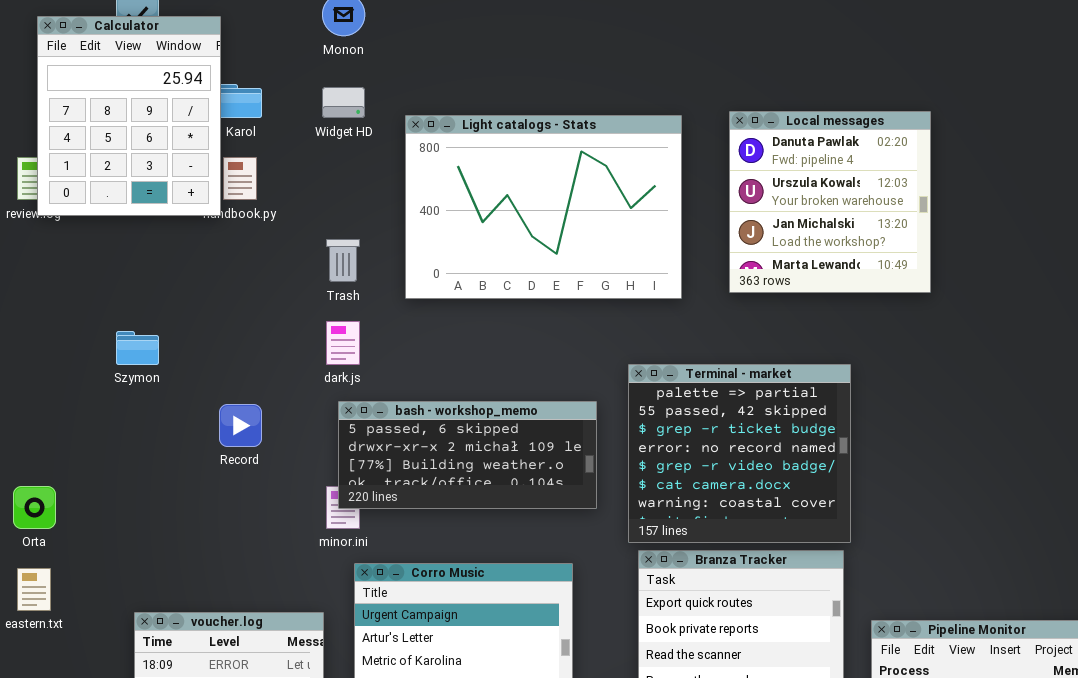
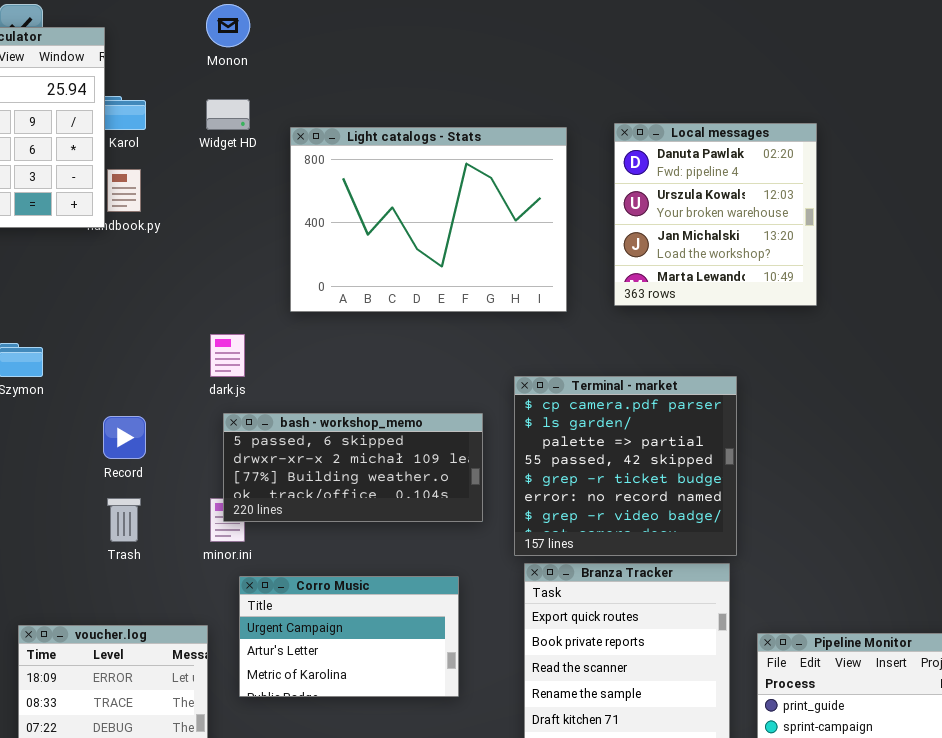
Trash: [326,239,360,282] -> [107,498,141,542], moved
Terminal - market: [628,364,851,543] -> [514,376,737,556], scrolled up 2 rows

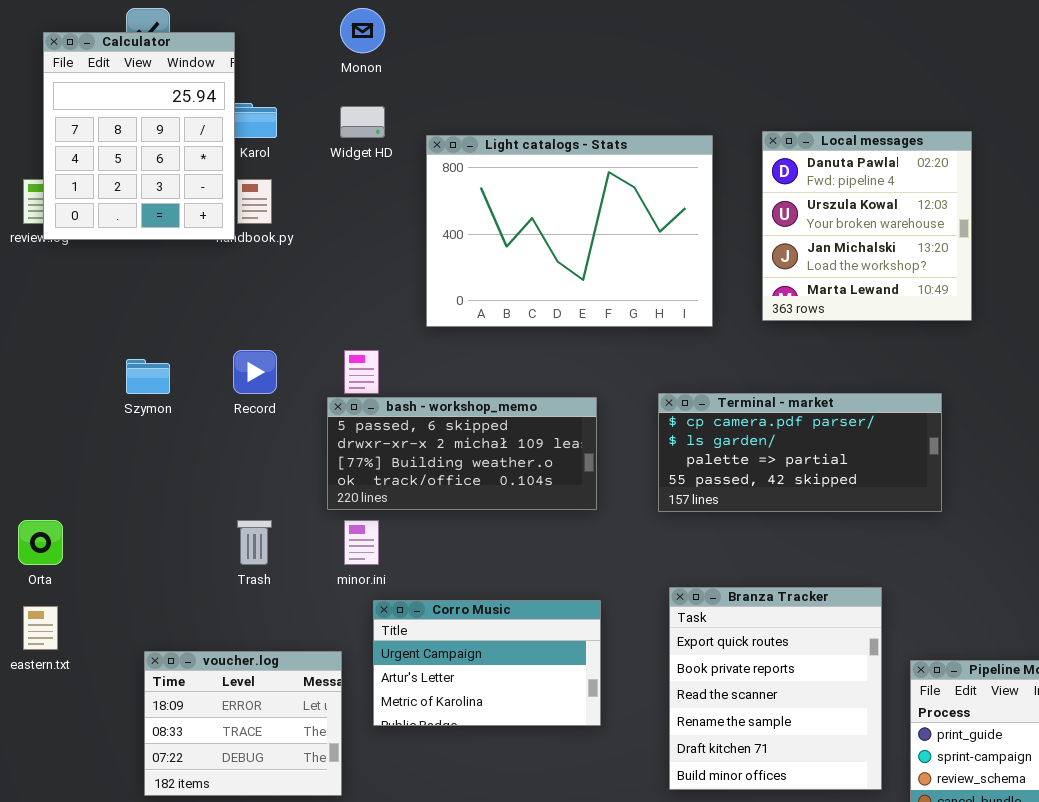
Terminal - market: [514,376,737,556] -> [658,393,942,512], resized
bash - workshop_memo: [223,413,483,522] -> [327,397,597,510], moved
Record: [103,416,146,459] -> [233,350,277,394], moved

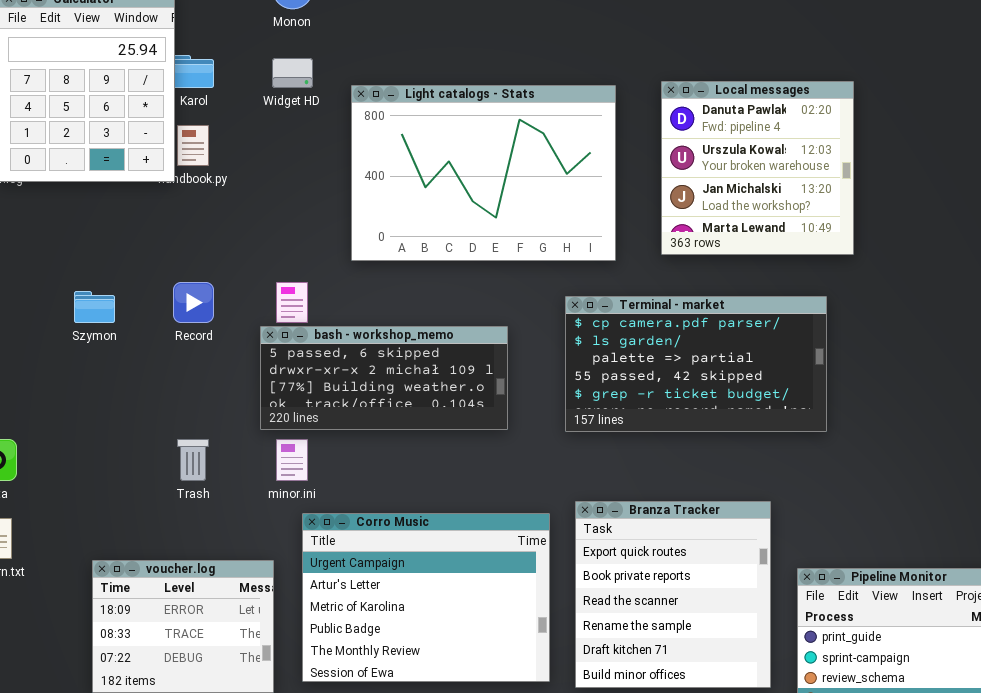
Terminal - market: [658,393,942,512] -> [565,296,827,432], resized
Corro Music: [373,600,601,726] -> [302,513,550,682], resized

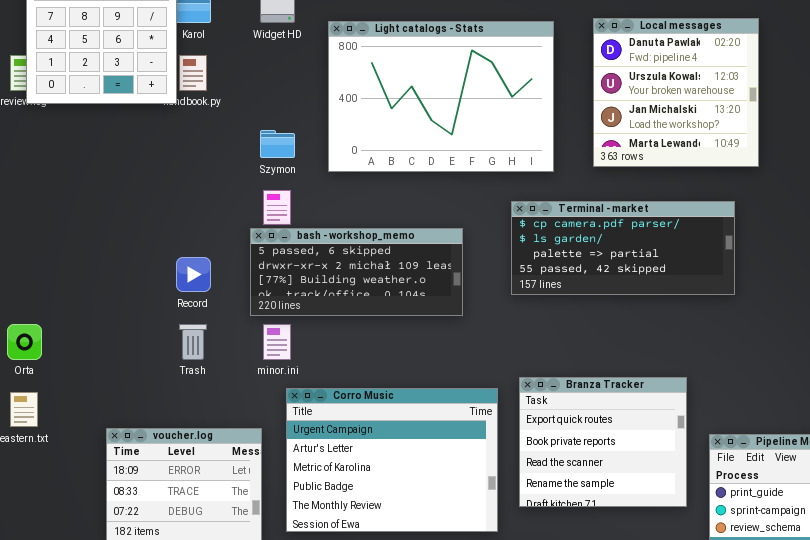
Record: [173,282,214,323] -> [176,257,211,292], moved
Szymon: [74,291,115,323] -> [260,130,295,158], moved
Terminal - market: [565,296,827,432] -> [511,201,735,295], resized
Branza Tracker: [575,501,771,688] -> [519,377,687,507], resized

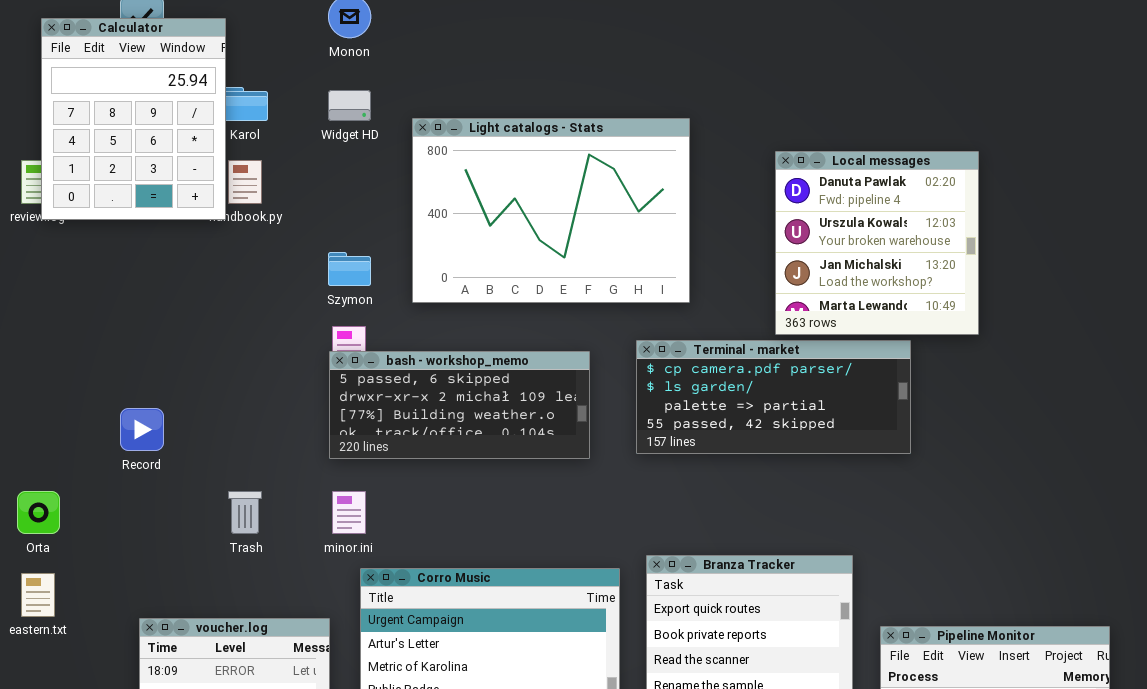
Local messages: [593,18,759,167] -> [775,151,979,335], moved
bash - workshop_memo: [250,228,463,316] -> [329,351,590,459], moved
Record: [176,257,211,292] -> [120,408,164,451], moved

